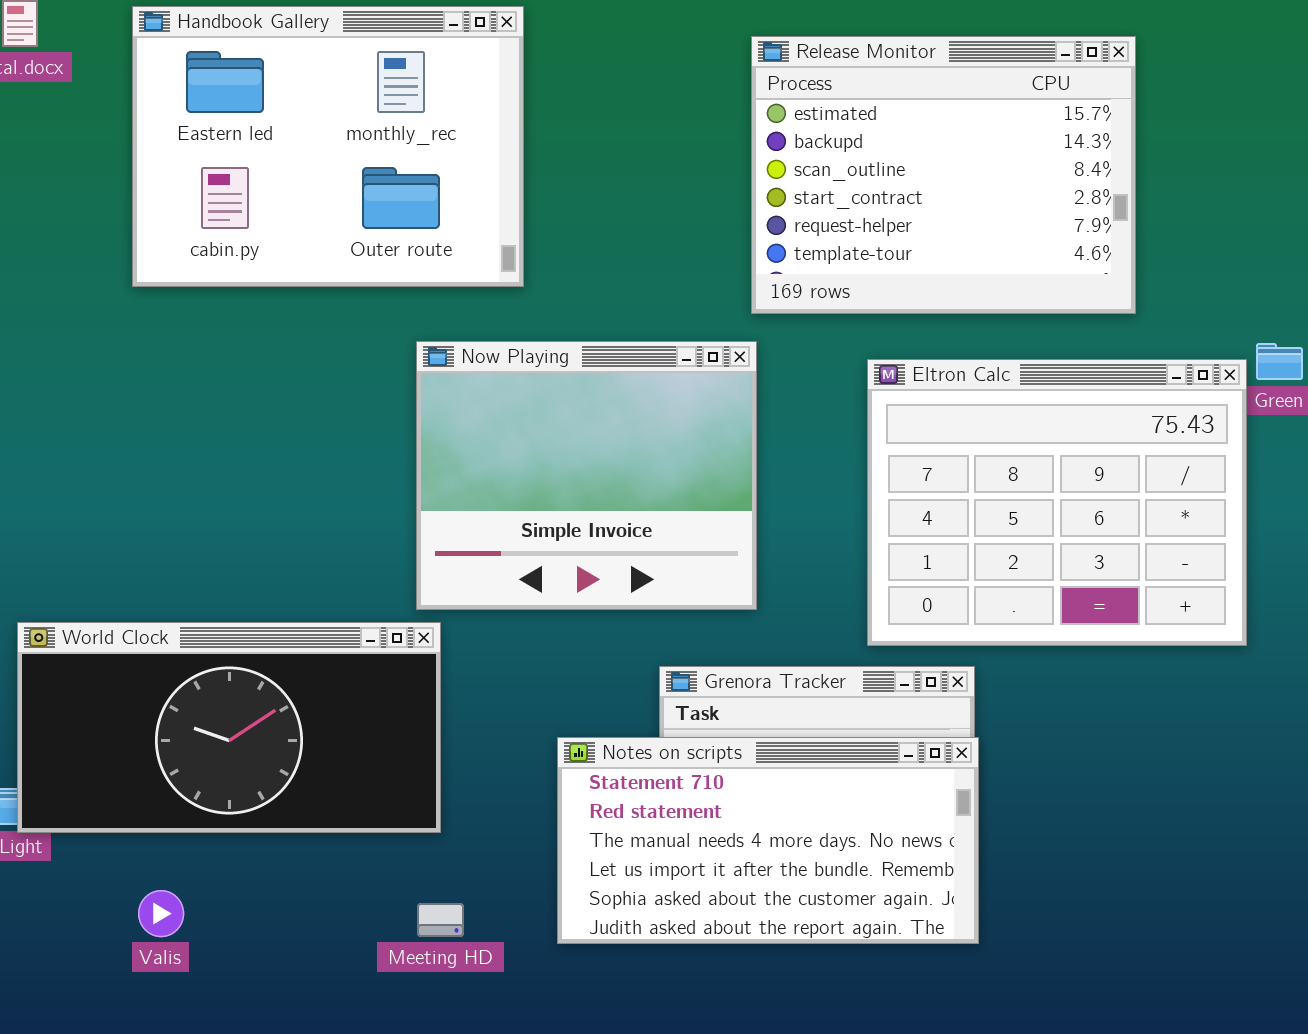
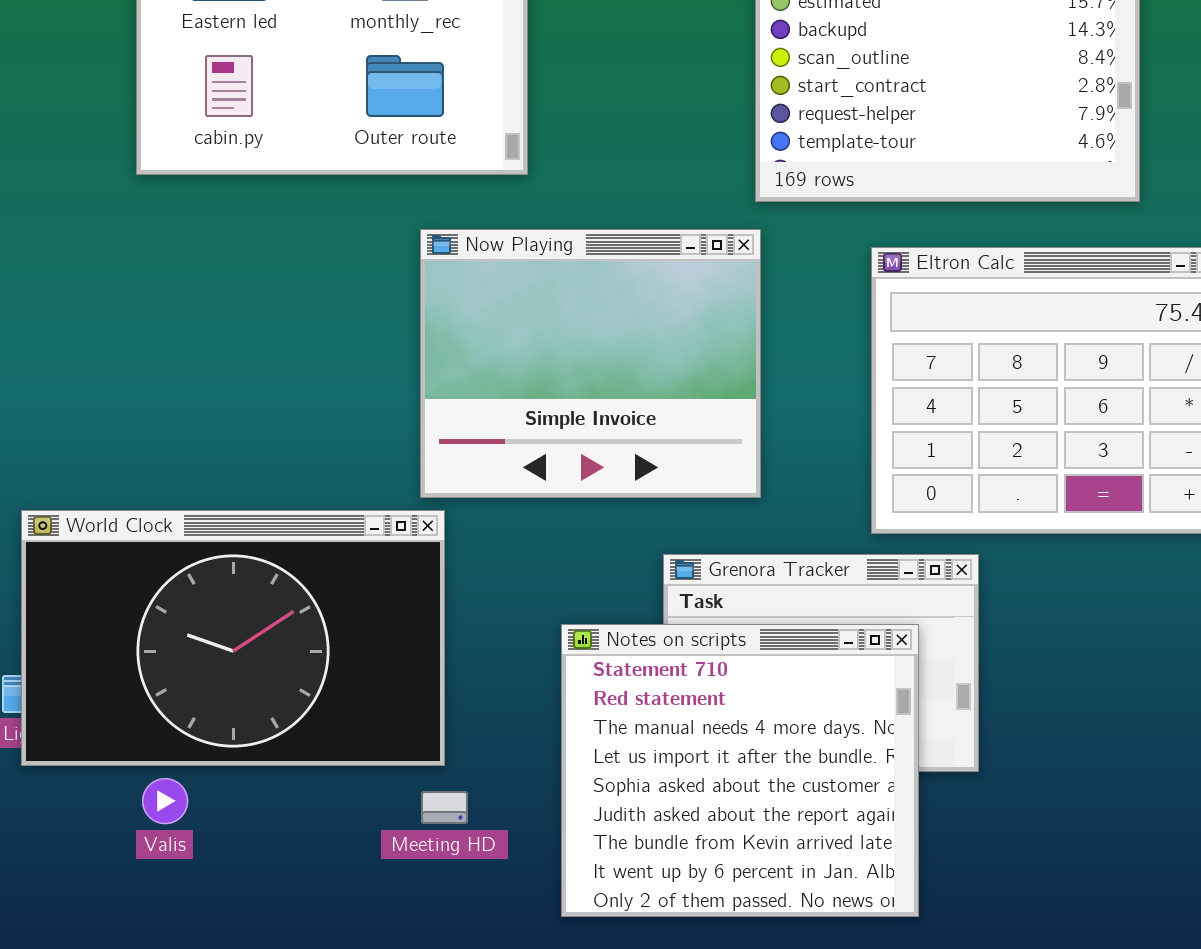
World Clock: [17,622,441,833] -> [21,510,445,766], resized
Notes on scripts: [557,737,979,944] -> [561,624,919,917], resized

